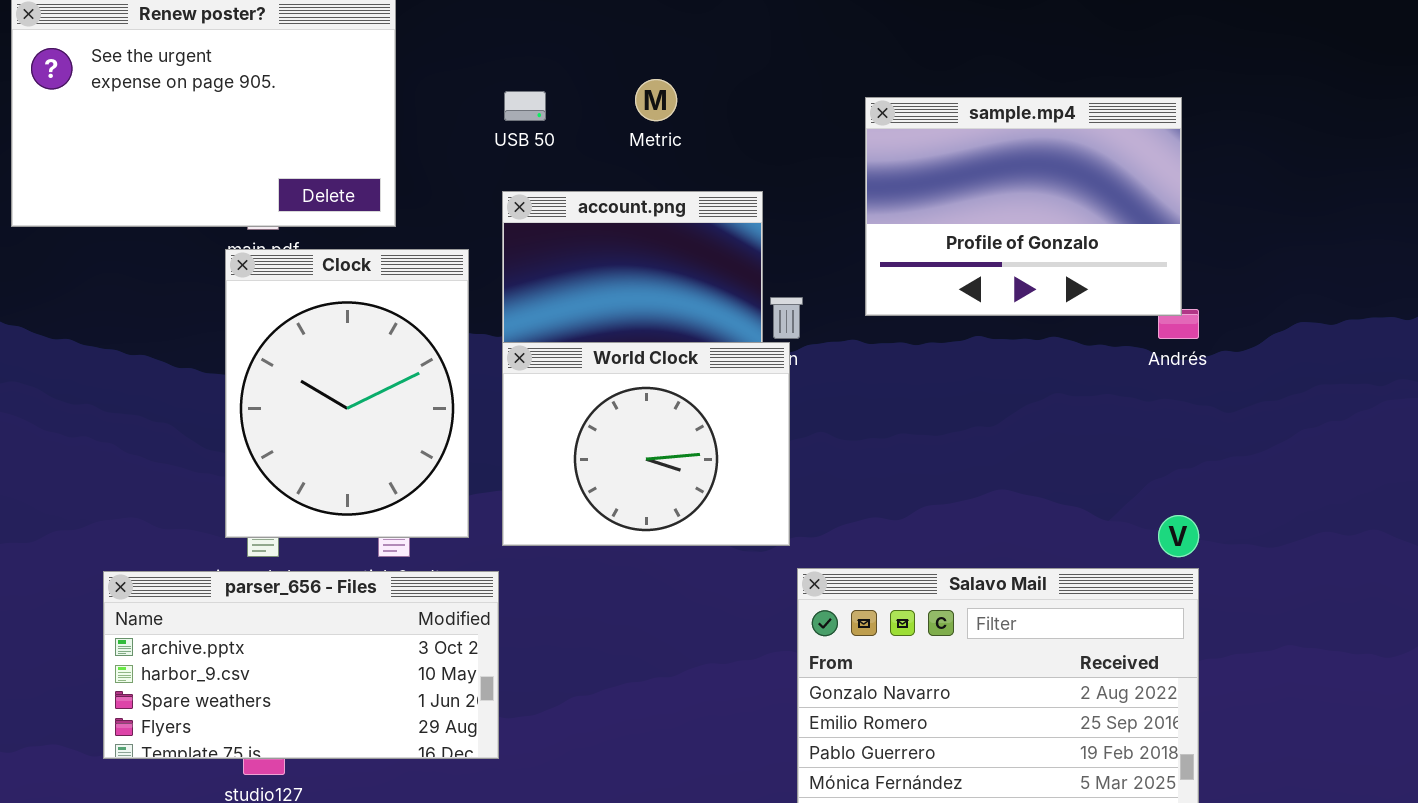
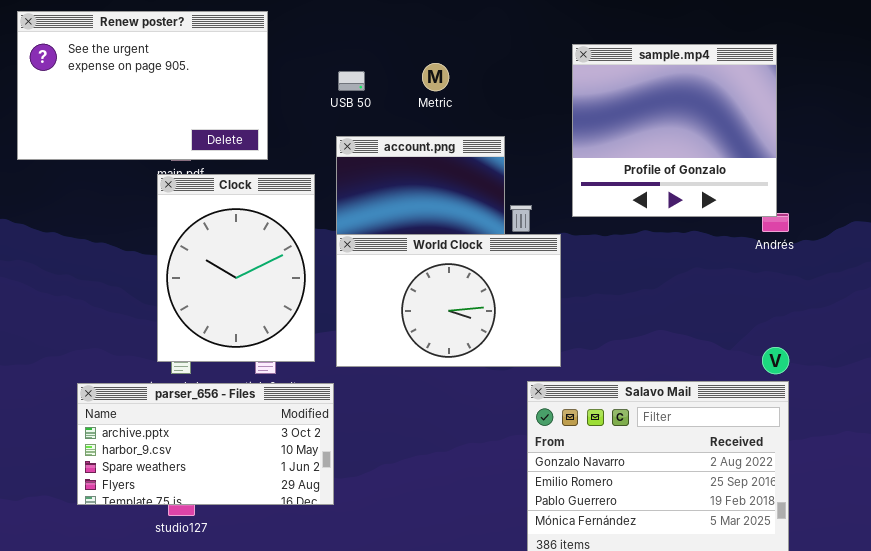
sample.mp4: [865,97,1182,316] -> [572,44,777,217], resized
World Clock: [502,342,790,546] -> [336,234,561,367], resized

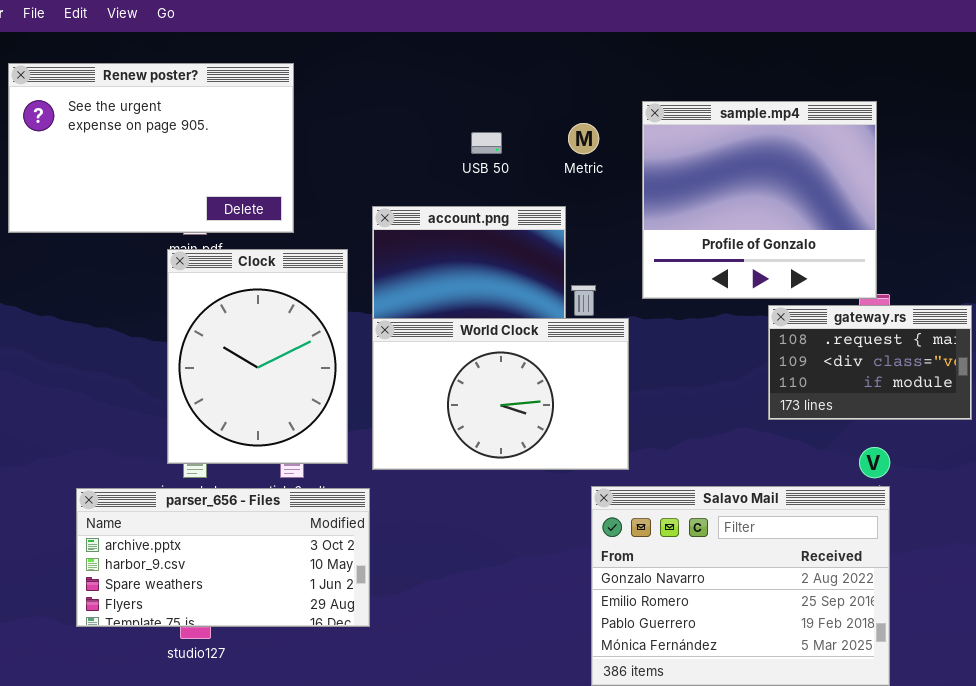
Metric: [422,63,449,91] -> [568,123,599,154], moved
USB 50: [338,71,365,91] -> [471,132,502,154], moved
gateway.rs: none -> [768,305,972,420], opened

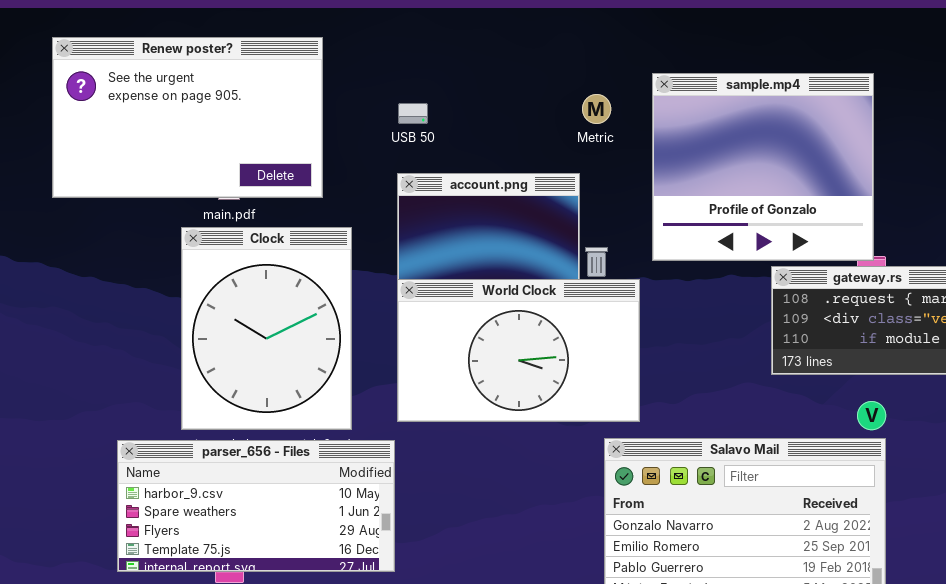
USB 50: [471,132,502,154] -> [398,103,428,124], moved
Clock: [167,249,348,464] -> [181,227,352,430], moved
parser_656 - Files: [76,488,370,627] -> [117,440,395,572], scrolled down 1 row

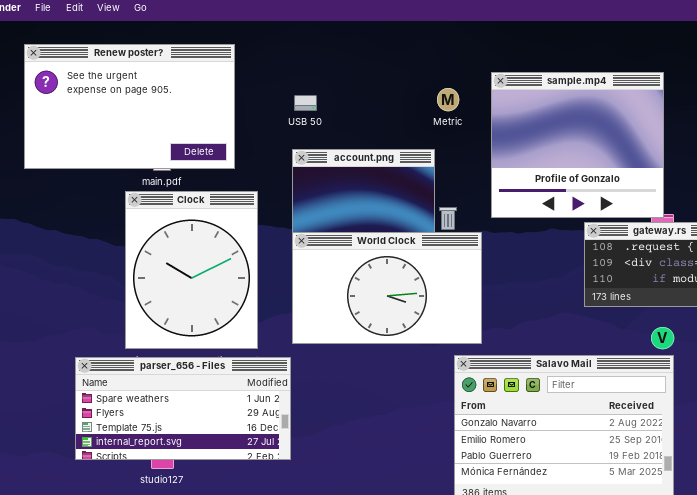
parser_656 - Files: [117,440,395,572] -> [75,357,291,460], scrolled down 1 row

